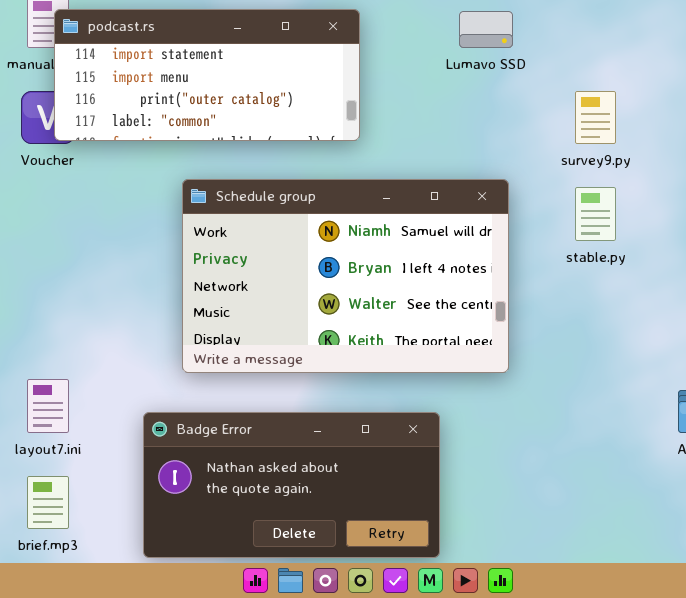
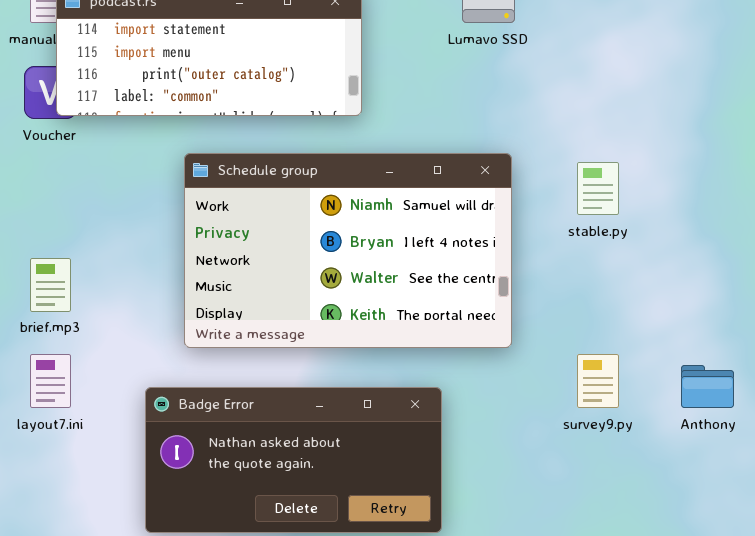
survey9.py: [575,91,616,144] -> [577,354,619,408], moved
brief.mp3: [27,476,69,529] -> [30,258,71,312], moved

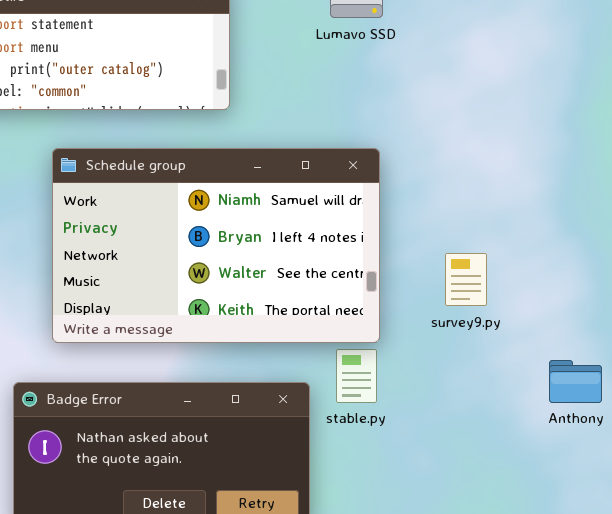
stable.py: [577,162,619,215] -> [336,349,377,403], moved
survey9.py: [577,354,619,408] -> [445,253,487,306], moved

